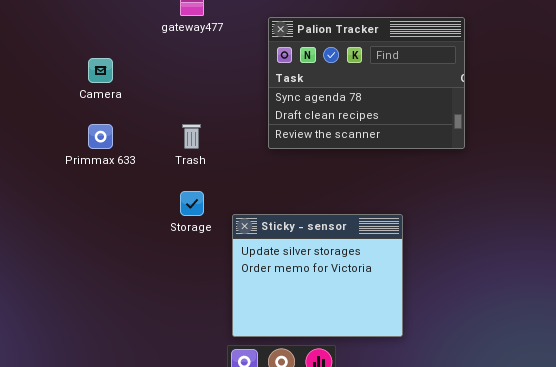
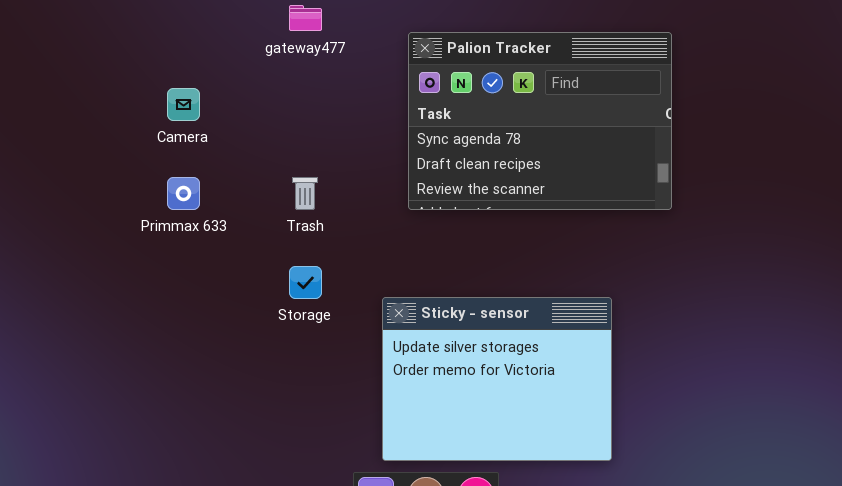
Sticky - sensor: [232,214,403,337] -> [382,297,612,461], moved

